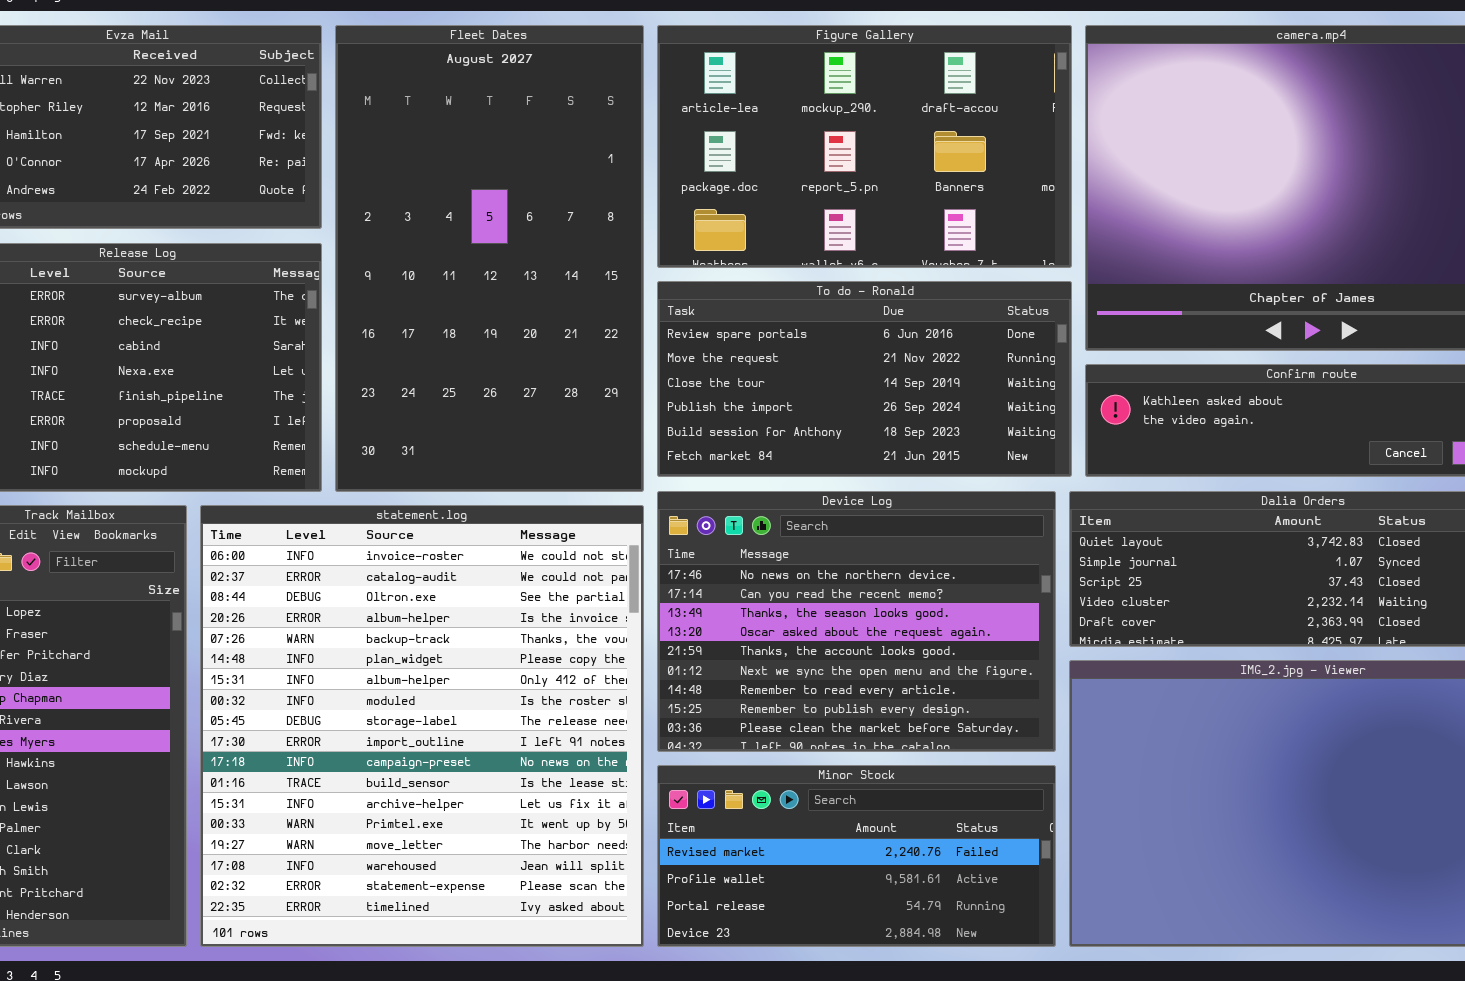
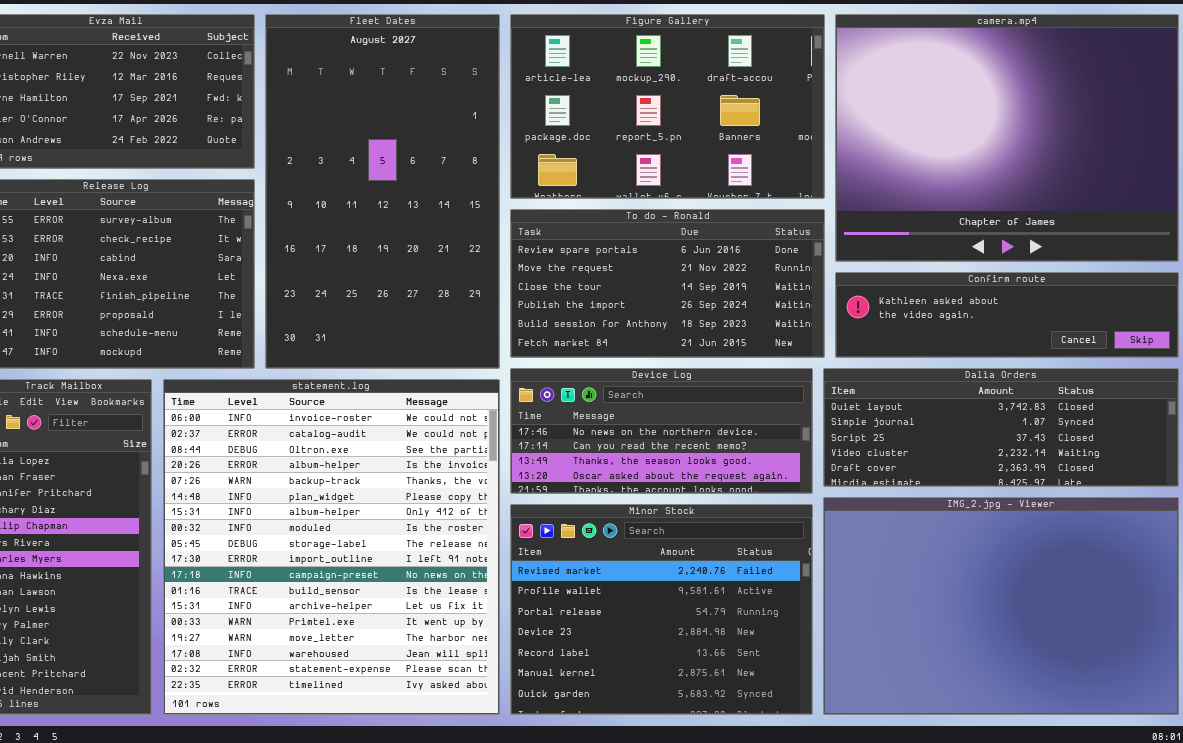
Device Log: [657,491,1056,752] -> [510,368,813,494], resized
Minor Stock: [657,765,1056,947] -> [510,504,813,715], resized

